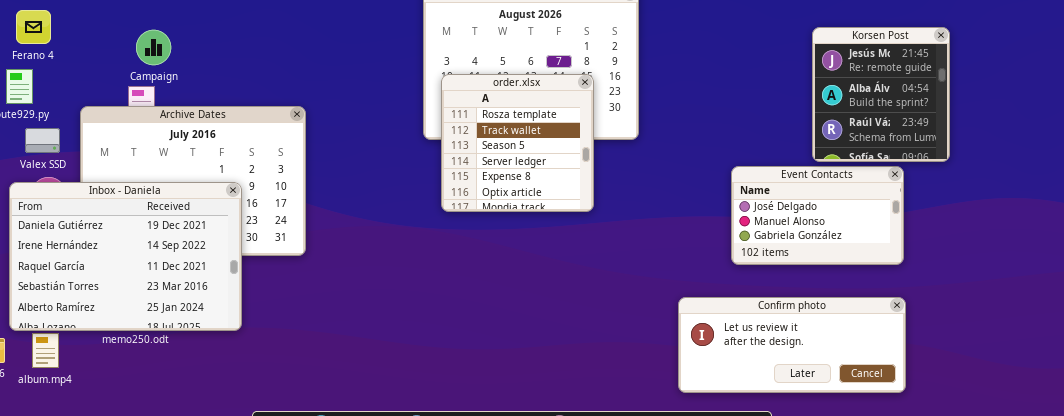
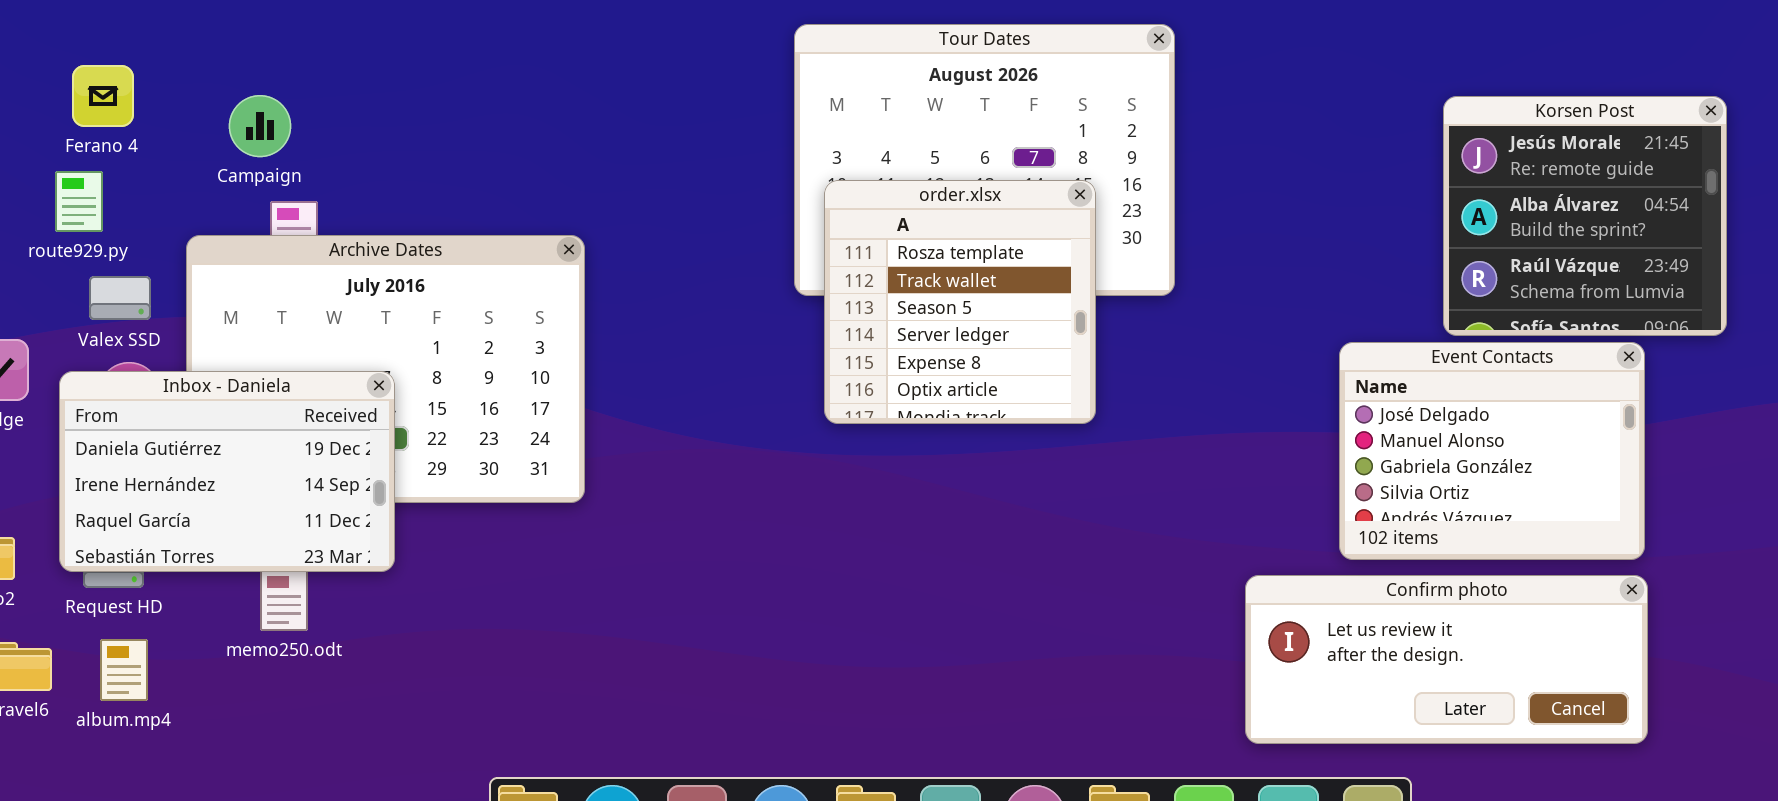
Korsen Post: [812,27,950,162] -> [1443,96,1727,336], resized
Campaign: [136,30,171,65] -> [229,95,291,157], moved
Event Contacts: [731,166,904,265] -> [1339,342,1645,560], resized
Inbox - Daniela: [9,182,242,331] -> [59,371,395,572], resized

